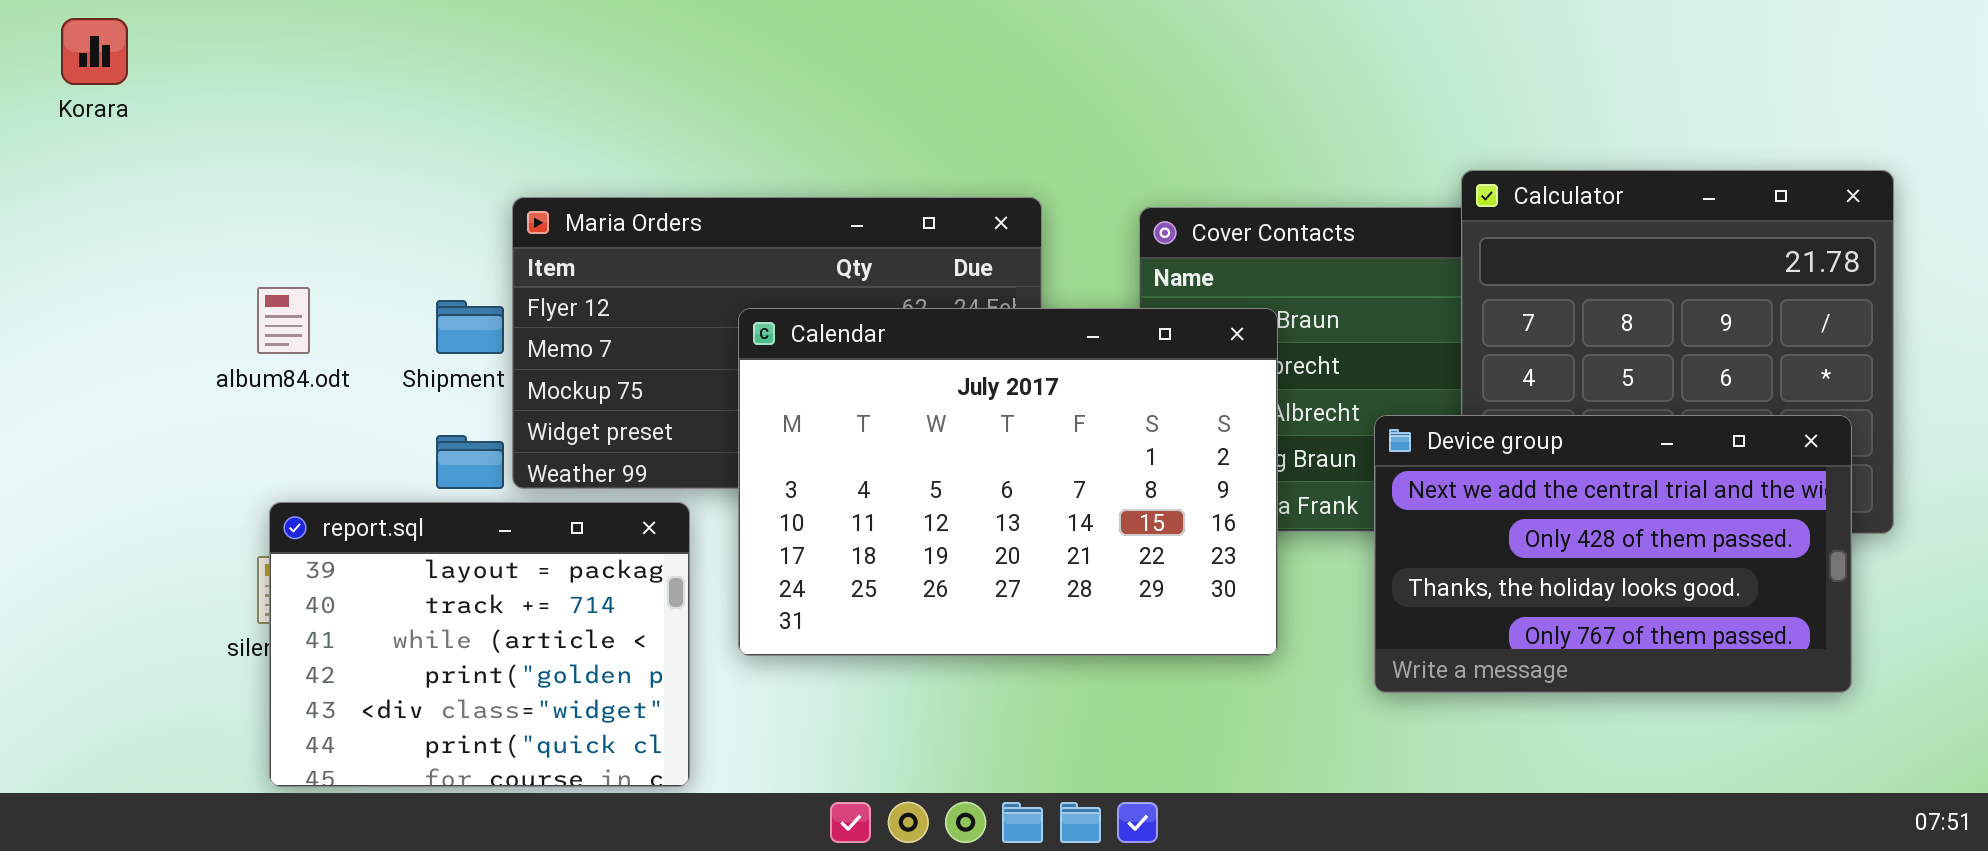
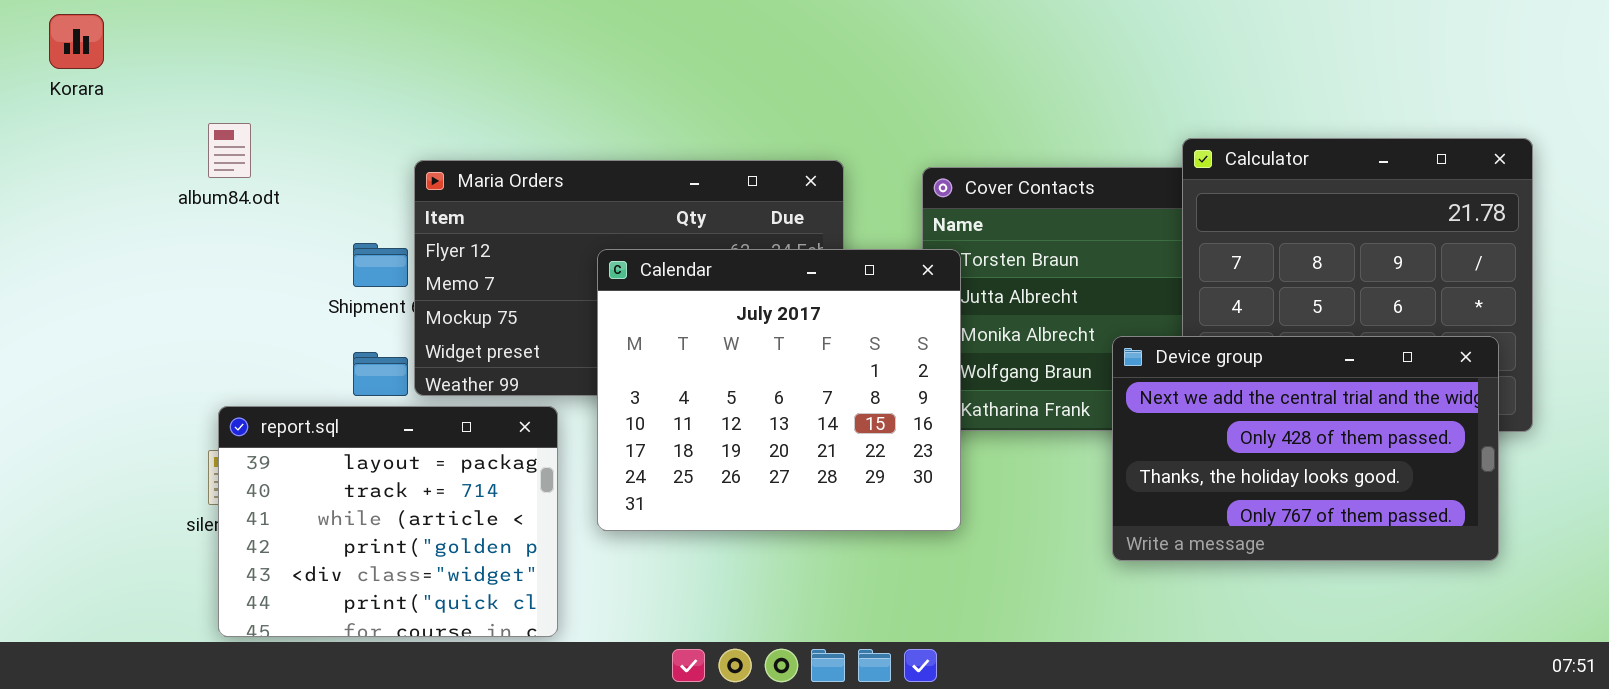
album84.odt: [257,287,310,354] -> [208,123,251,178], moved
Calendar: [738,308,1278,656] -> [597,249,961,531], resized

